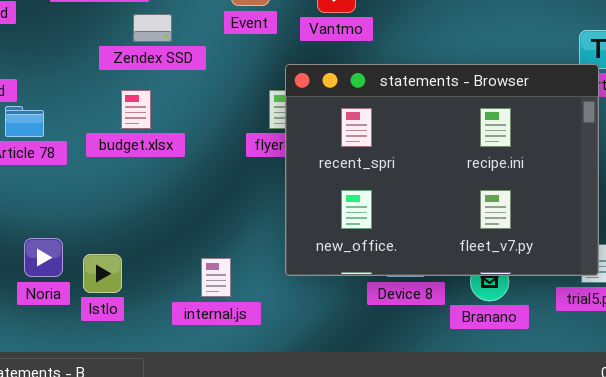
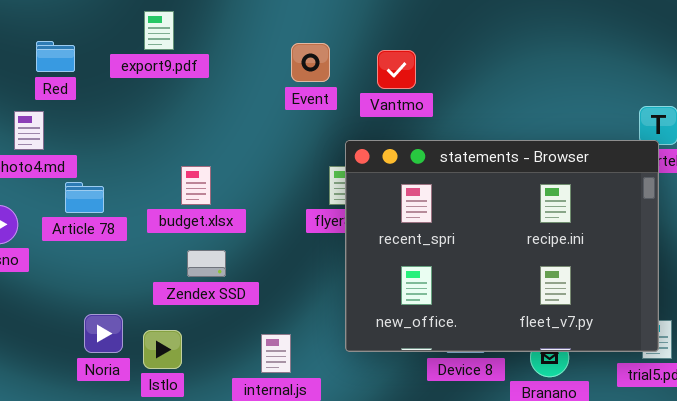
Zendex SSD: [133,14,172,42] -> [187,250,226,277], moved

